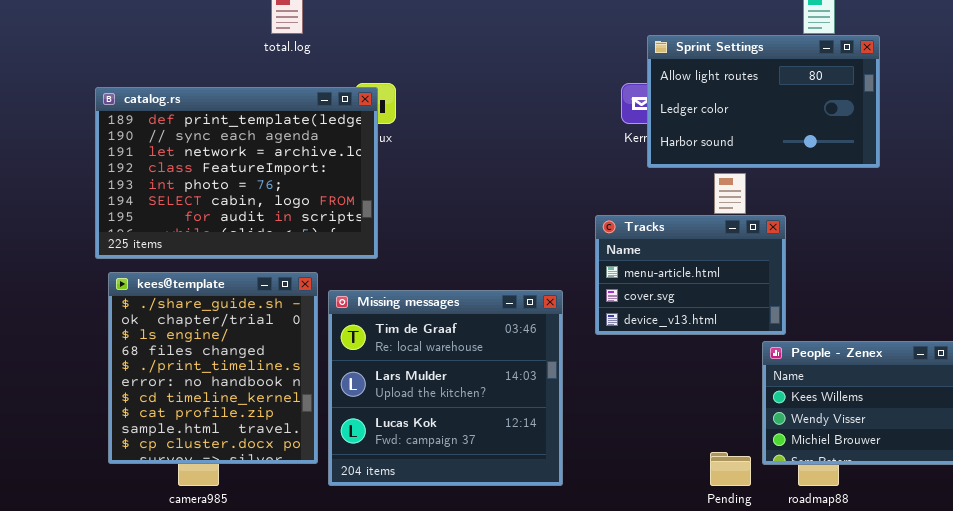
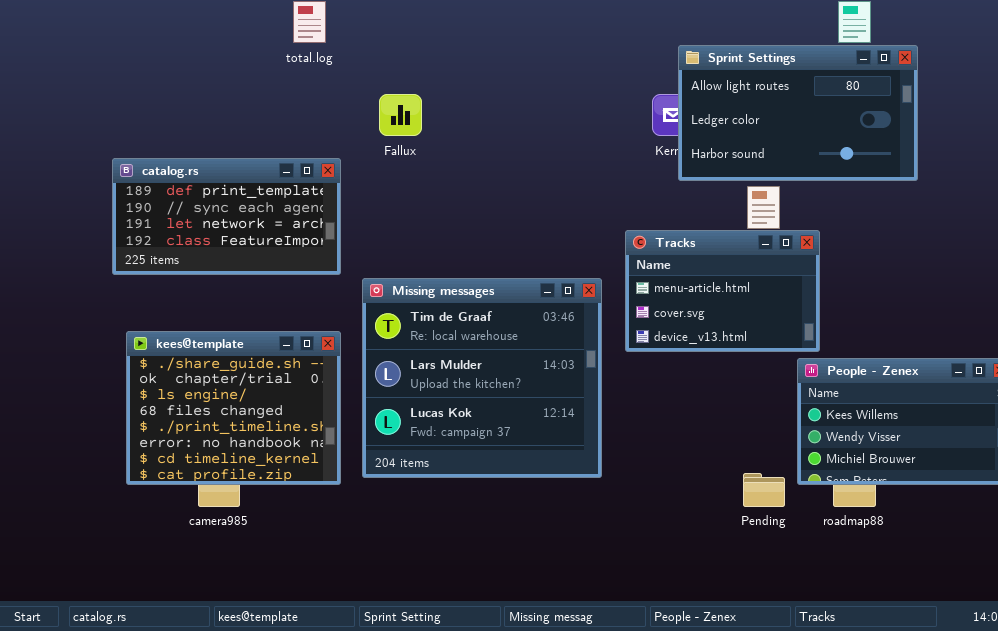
catalog.rs: [95,87,378,259] -> [112,158,341,275], resized
kees@template: [108,272,318,464] -> [126,331,341,485], resized
Missing messages: [328,290,563,486] -> [362,278,602,478], moved

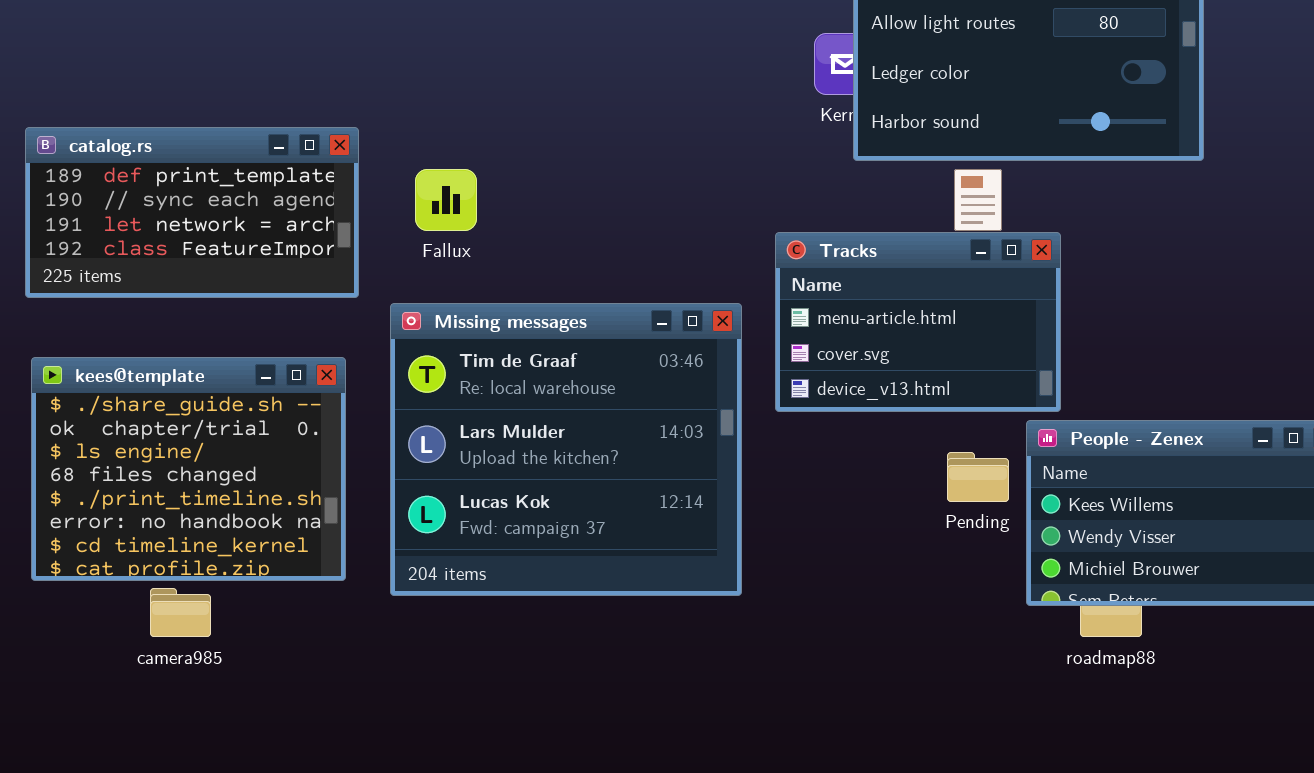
Fallux: [379,94,422,136] -> [415,169,477,231], moved
kees@template: [126,331,341,485] -> [31,357,346,581], moved
Pending: [743,473,785,507] -> [947,452,1009,502], moved

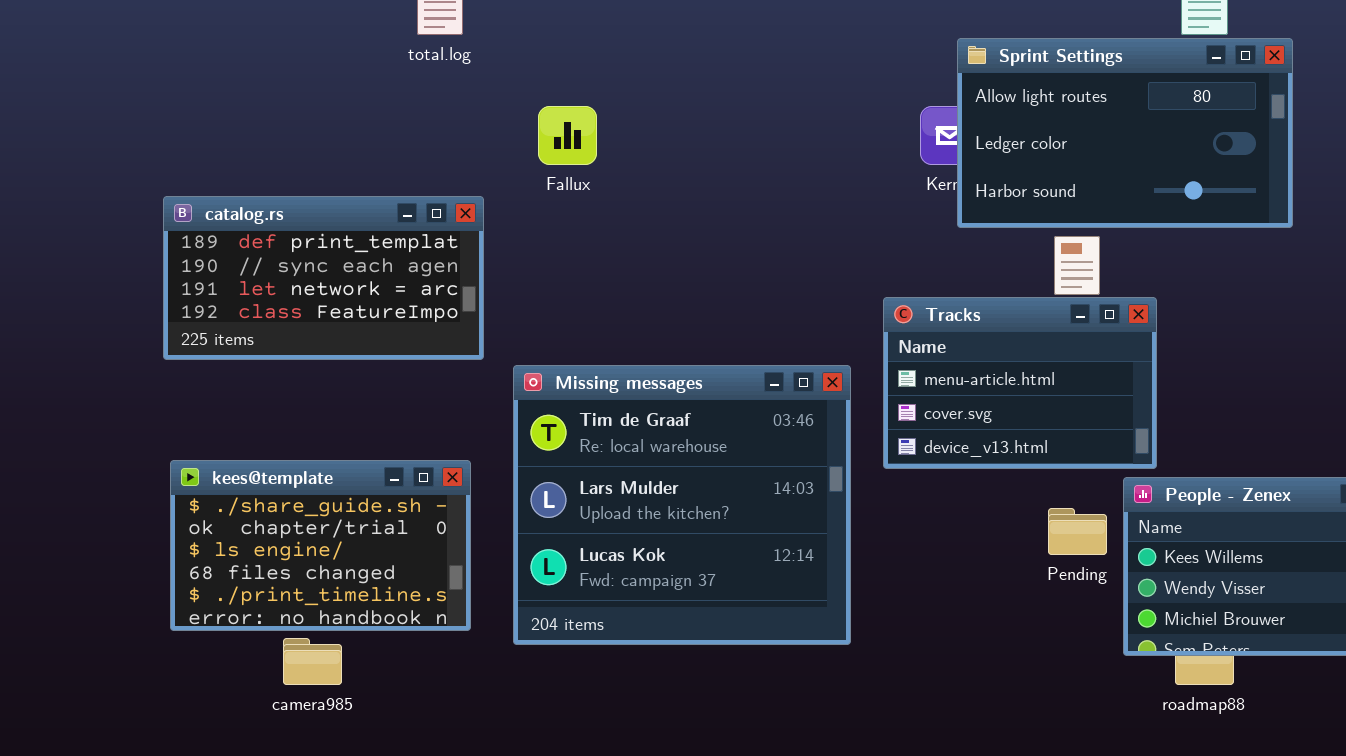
Fallux: [415,169,477,231] -> [538,106,597,165], moved
kees@template: [31,357,346,581] -> [170,460,471,631], resized

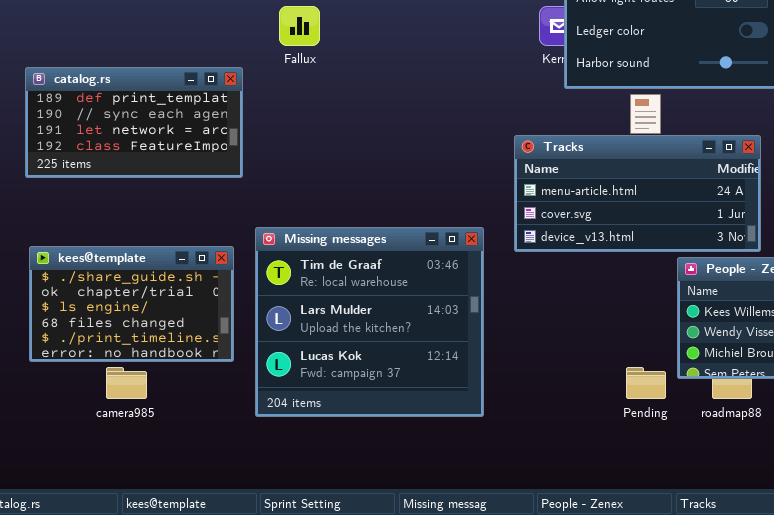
Tracks: [883,297,1157,469] -> [514,135,761,252], resized
Missing messages: [513,365,851,645] -> [255,227,484,417], moved
Pending: [1048,508,1107,555] -> [626,367,666,399], moved

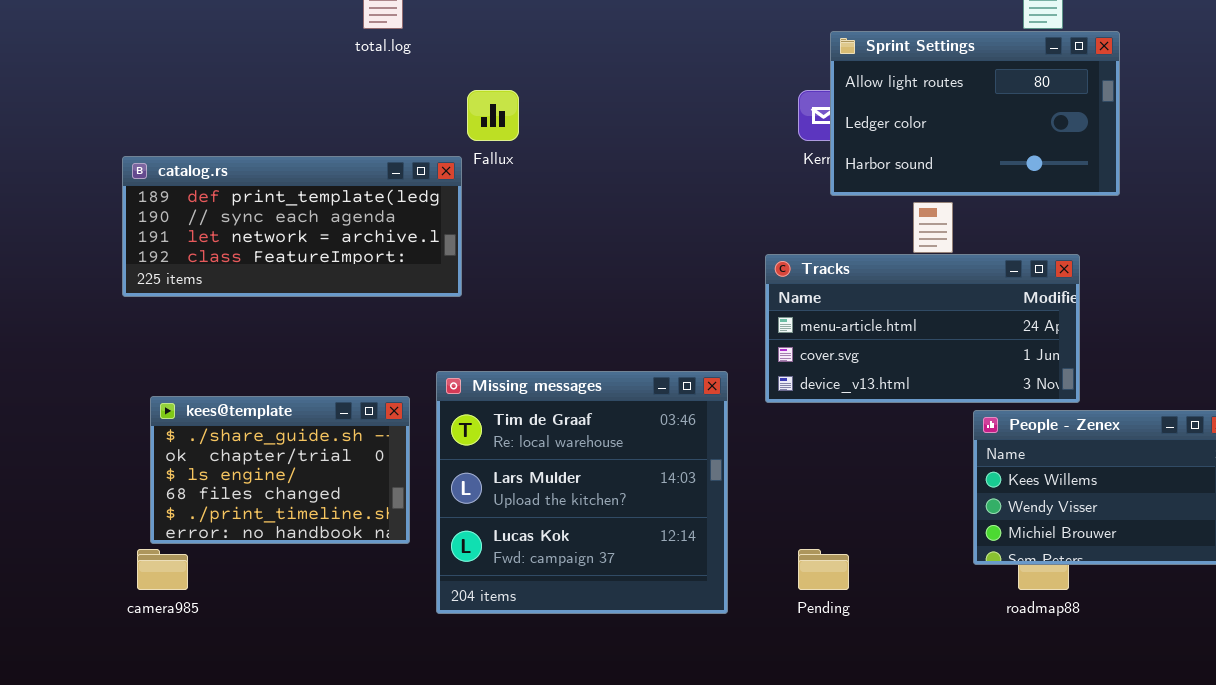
catalog.rs: [25,67,243,178] -> [122,156,462,297], moved, resized
camera985: [106,367,147,399] -> [137,549,188,590], moved
Pending: [626,367,666,399] -> [798,549,849,590], moved

